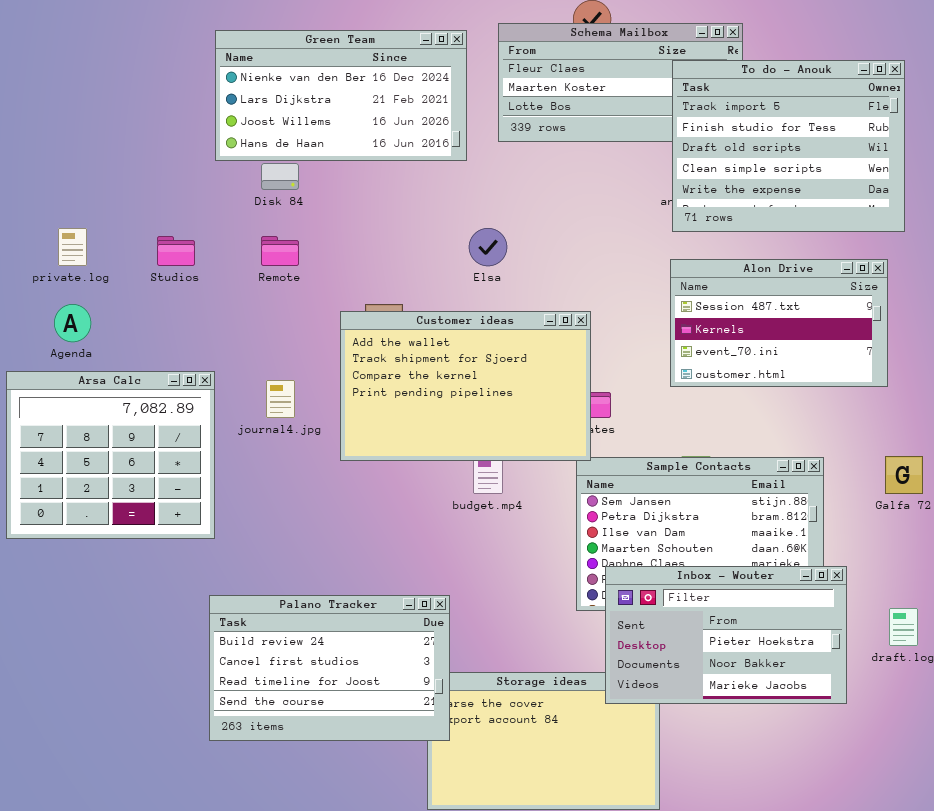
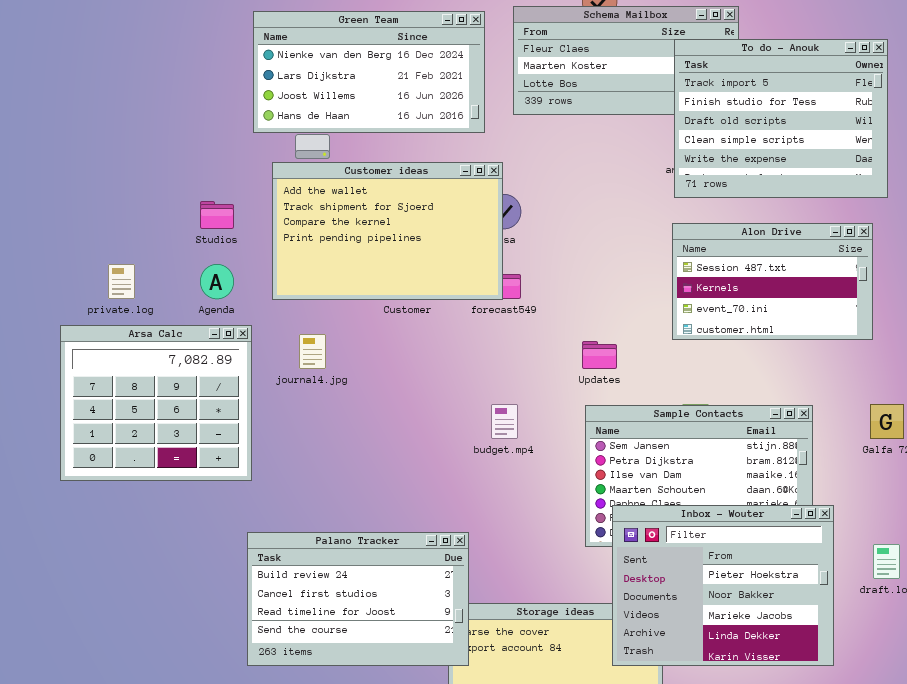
private.log: [58,228,87,266] -> [108,264,135,299], moved
Agenda: [54,304,91,342] -> [200,264,234,299], moved
Customer ideas: [340,311,591,461] -> [272,162,503,300], moved
Inbox - Wouter: [605,566,847,704] -> [612,505,834,666], resized

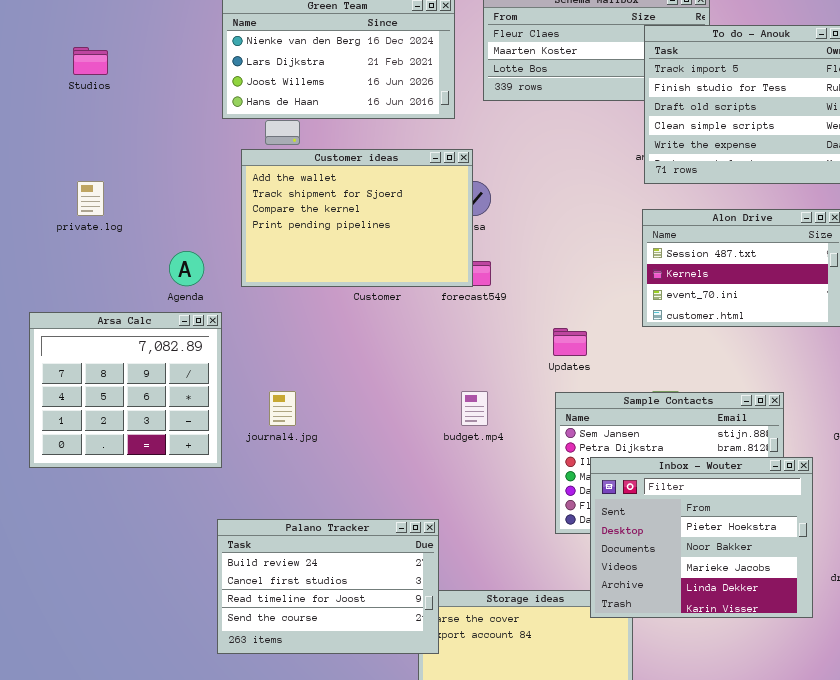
Studios: [200,201,234,229] -> [73,47,108,75], moved
private.log: [108,264,135,299] -> [77,181,104,216], moved
journal4.jpg: [299,334,326,369] -> [269,391,296,426], moved
Inbox - Wouter: [612,505,834,666] -> [590,457,813,618], moved

